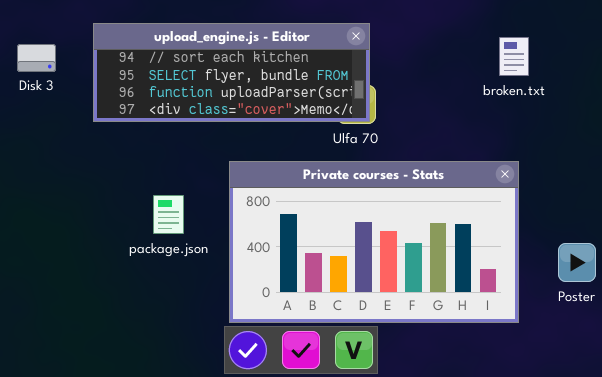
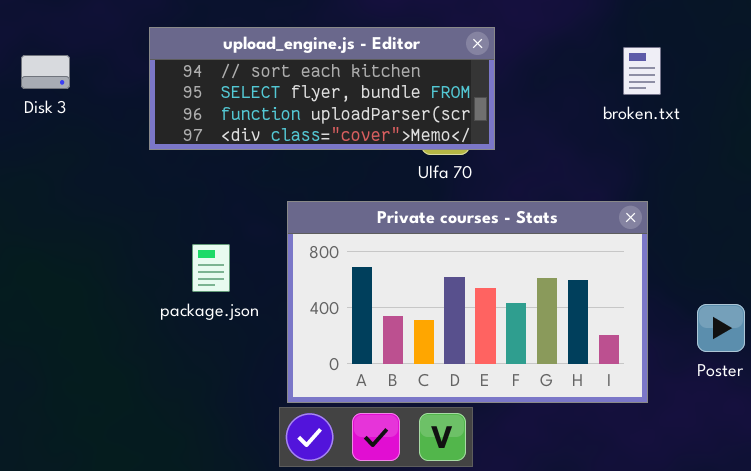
upload_engine.js - Editor: [93,23,370,122] -> [149,27,495,150], moved

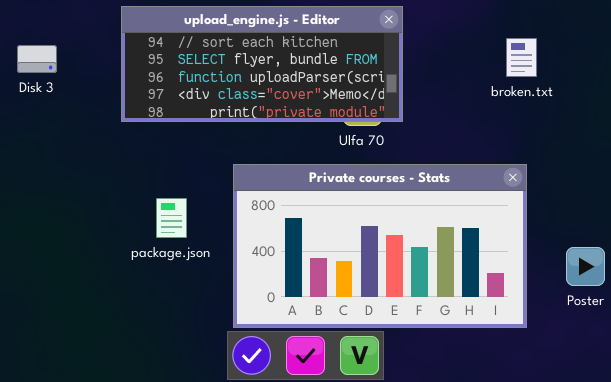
upload_engine.js - Editor: [149,27,495,150] -> [121,6,403,122], resized

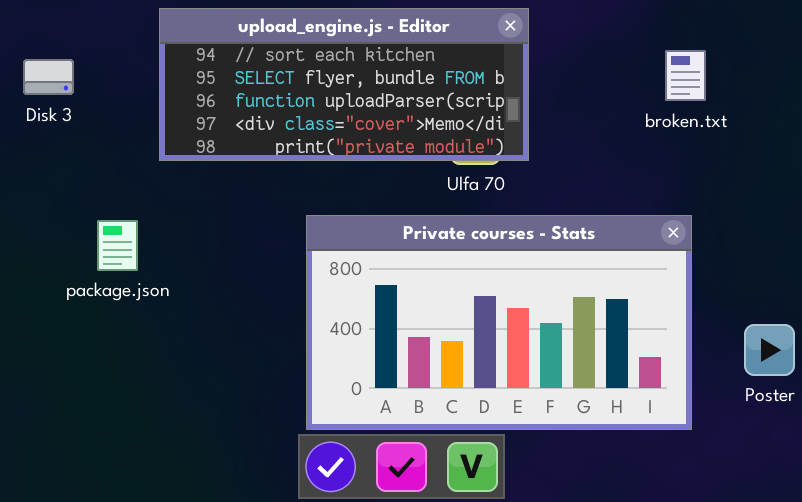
package.json: [156,198,187,238] -> [97,220,138,271], moved

